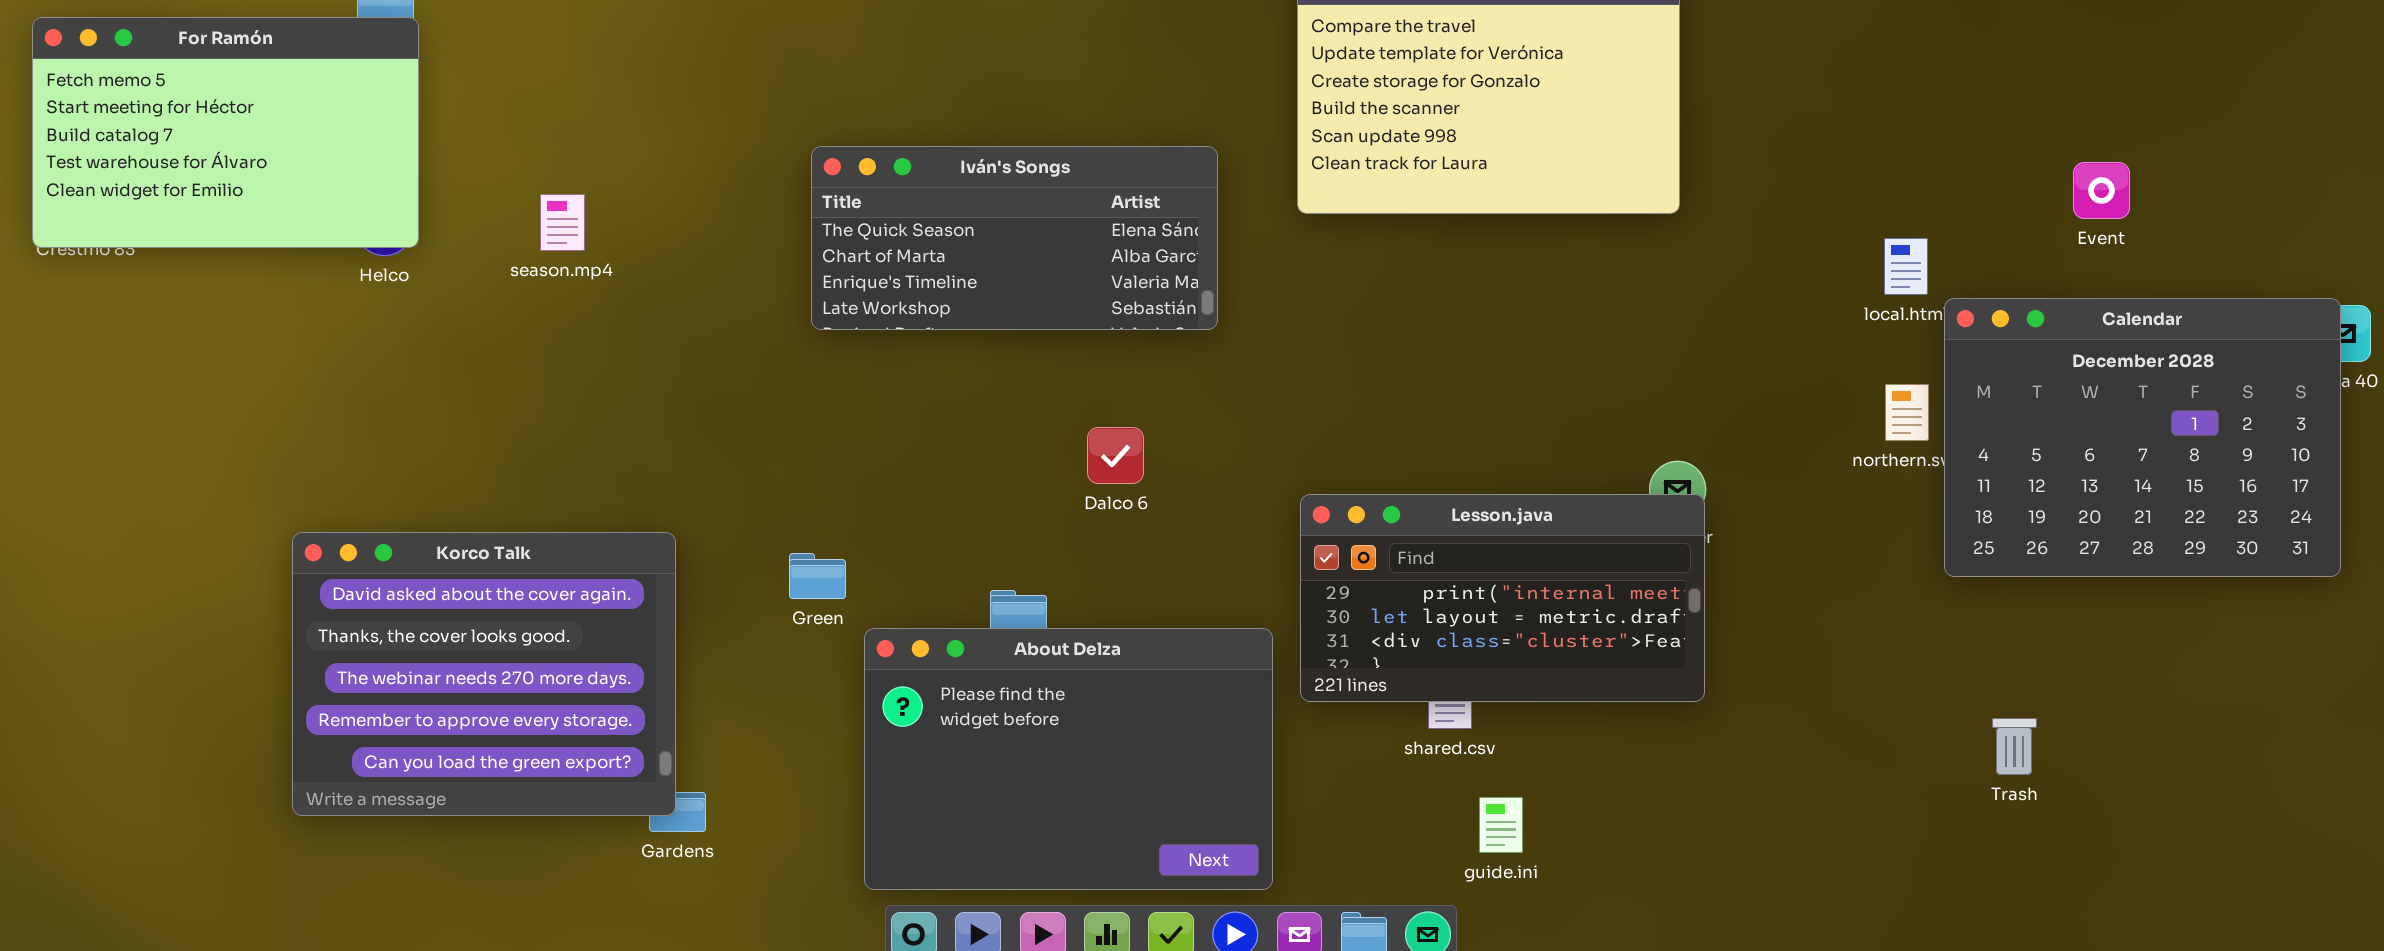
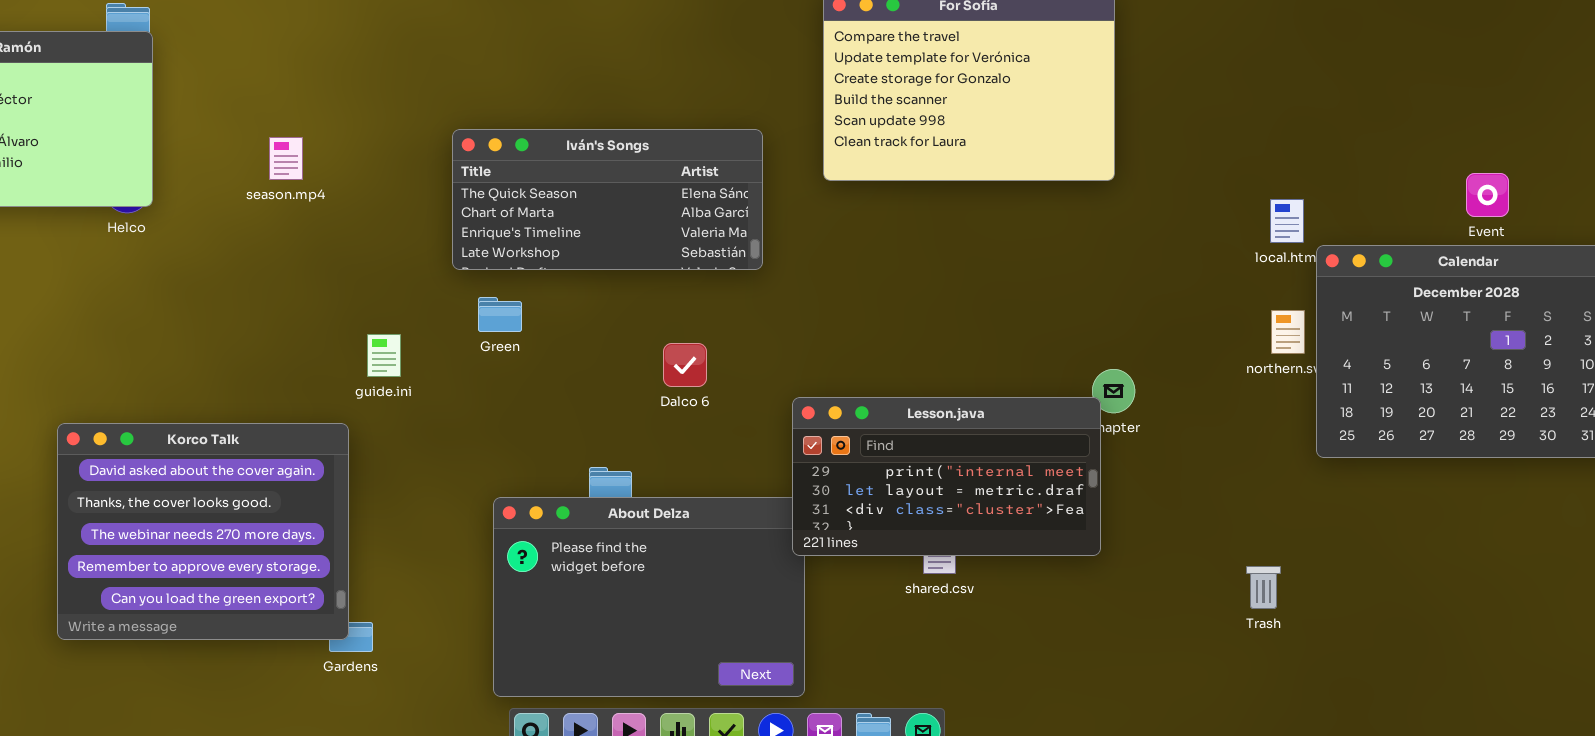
Event: [2073,162,2130,219] -> [1466,173,1509,217], moved
season.mp4: [540,194,585,251] -> [269,137,303,180], moved
Lesson.java: [1300,494,1705,702] -> [792,397,1101,556], moved
Green: [789,553,846,599] -> [478,297,522,332], moved
Trash: [1992,718,2037,775] -> [1246,566,1281,609], moved
guide.ini: [1479,797,1523,853] -> [367,334,401,377], moved

